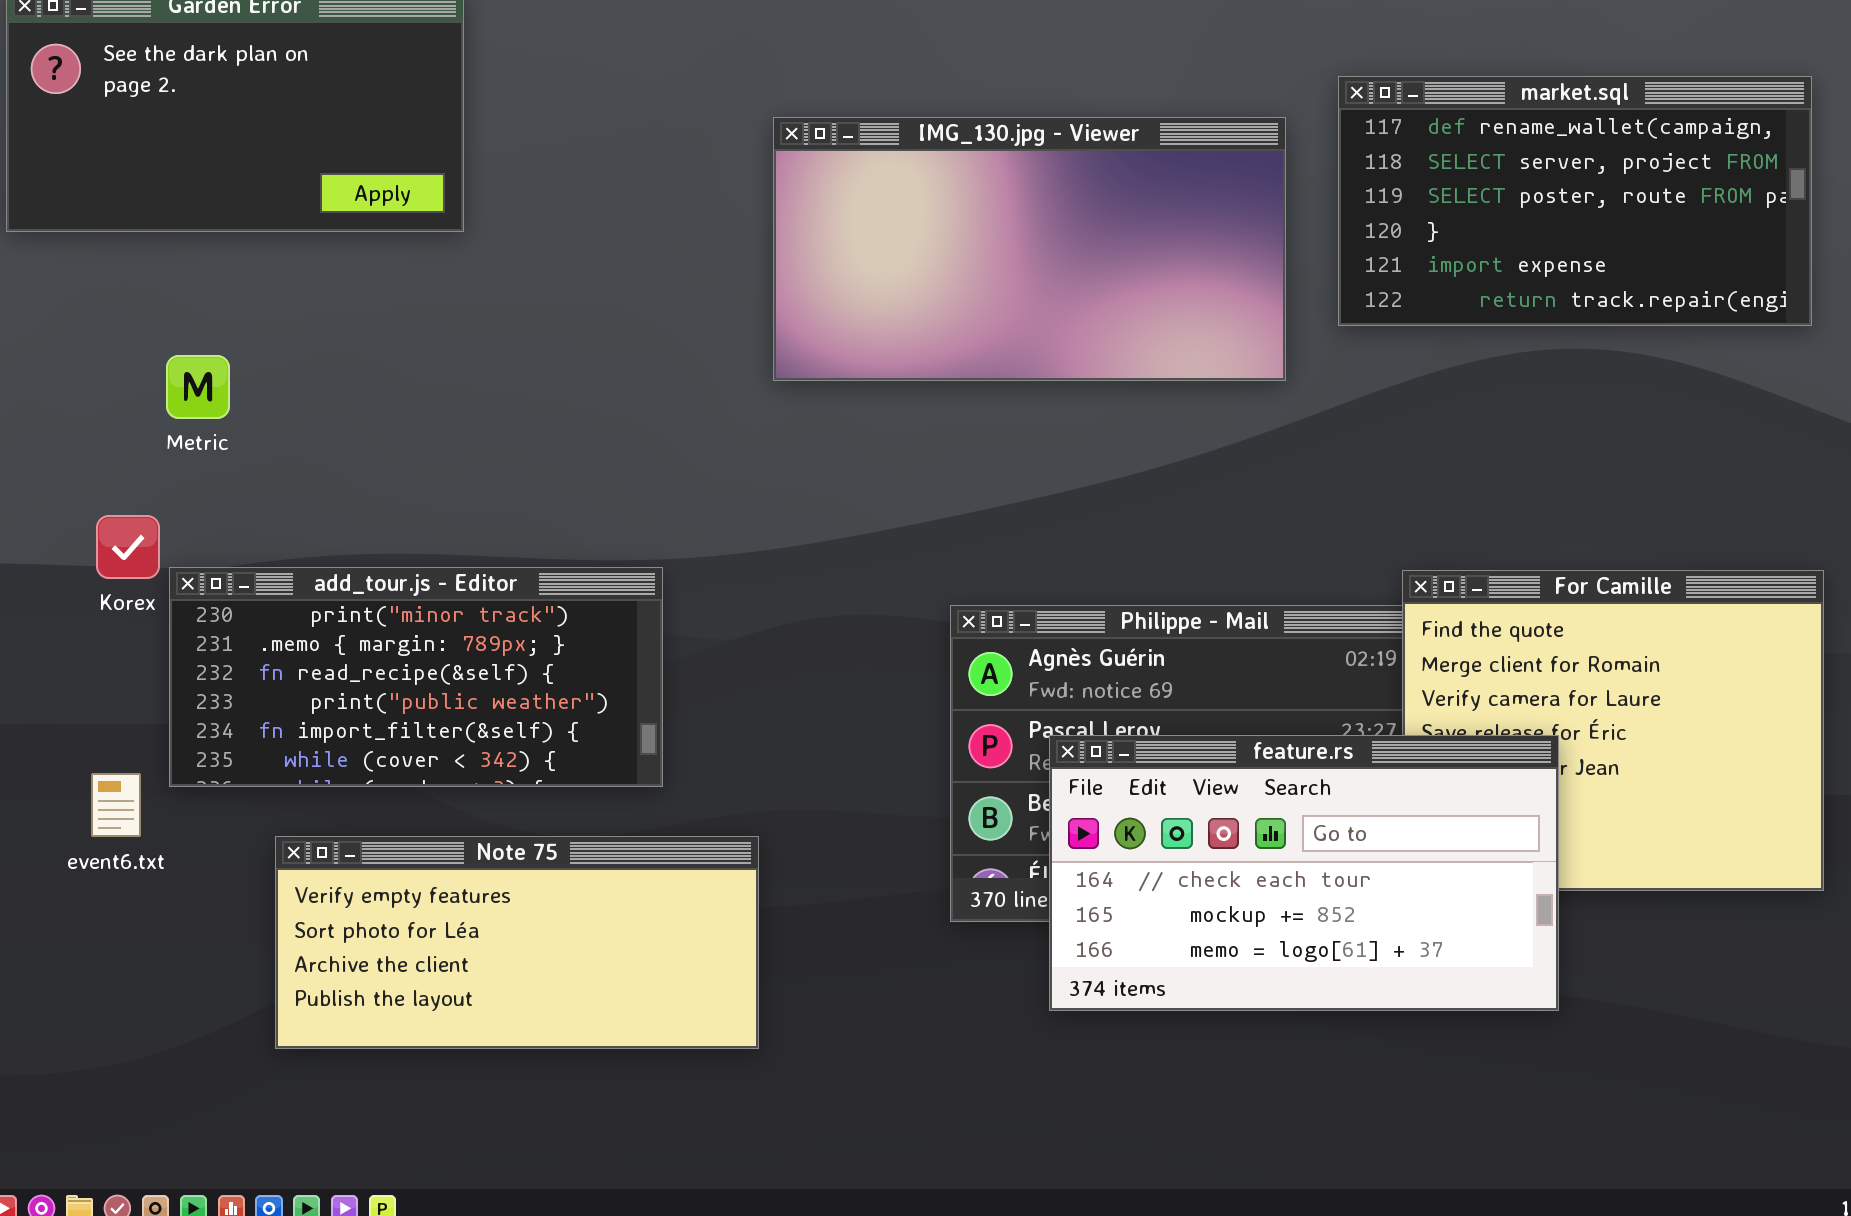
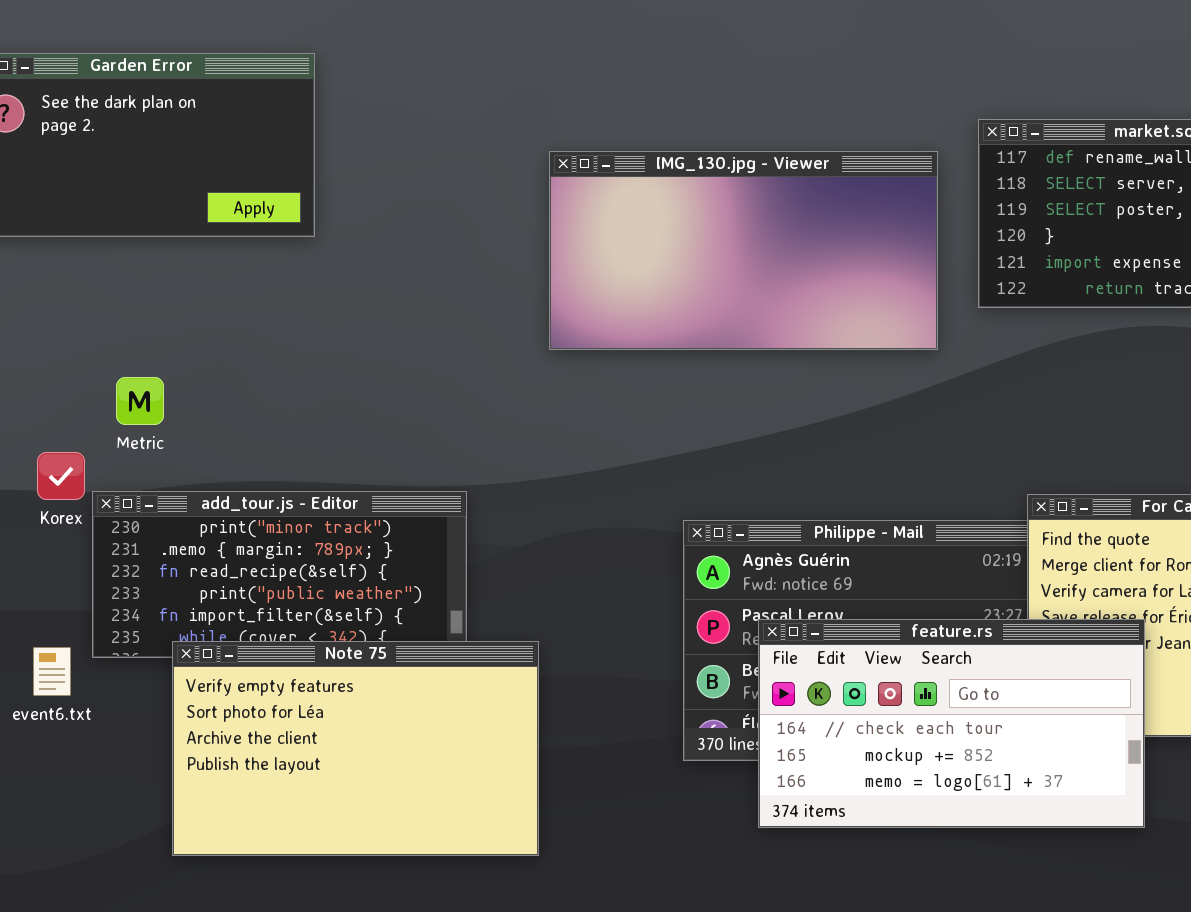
Metric: [166,355,230,419] -> [116,377,164,425], moved
Note 75: [275,836,759,1049] -> [172,641,539,856], resized

